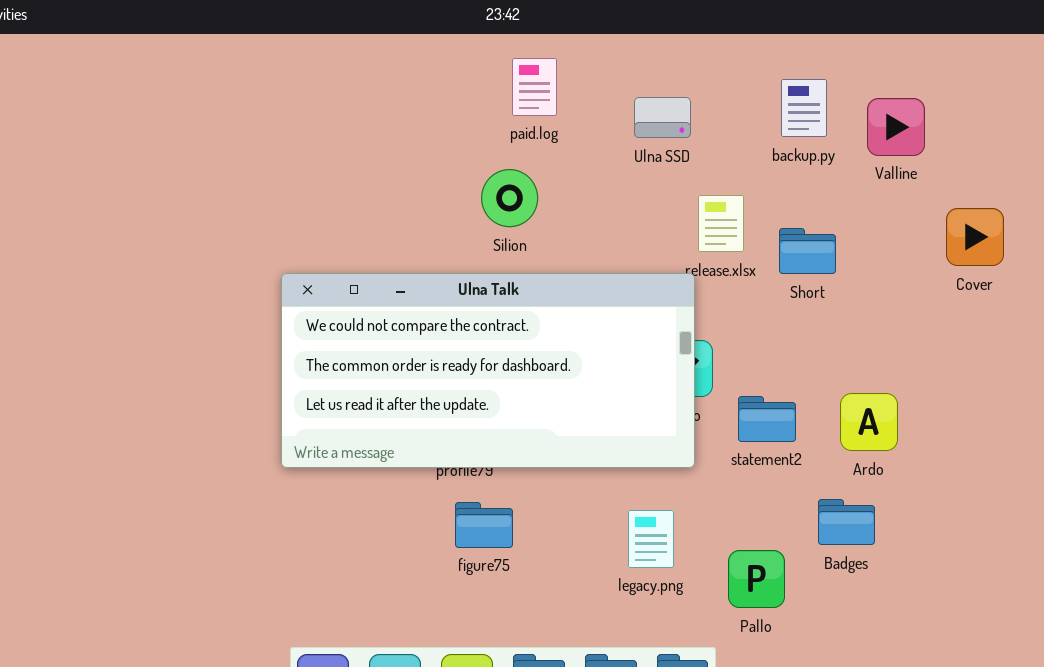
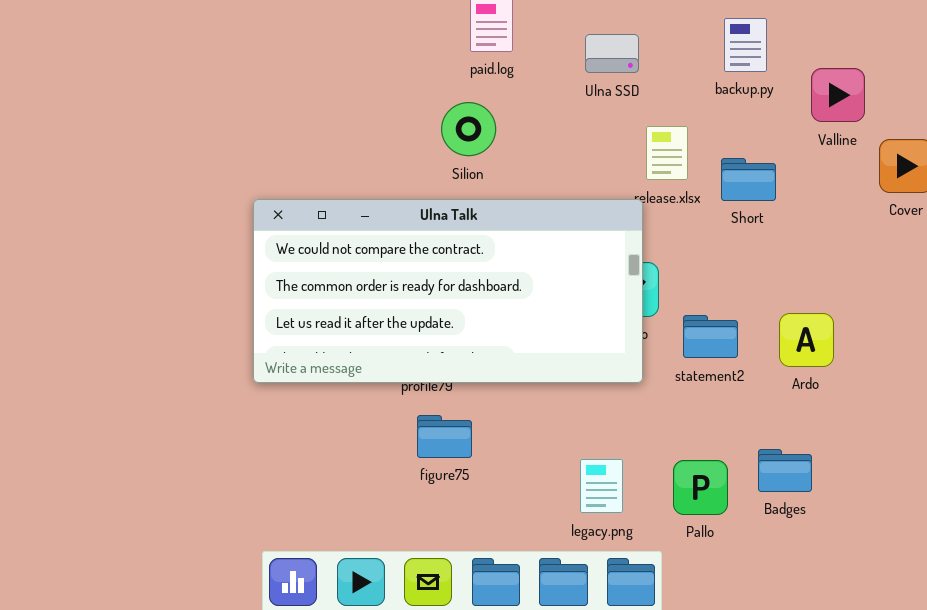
Valline: [867,98,925,156] -> [811,68,865,122], moved
Badges: [818,499,875,545] -> [758,449,812,492], moved
legacy.png: [628,510,674,568] -> [580,459,623,513], moved

